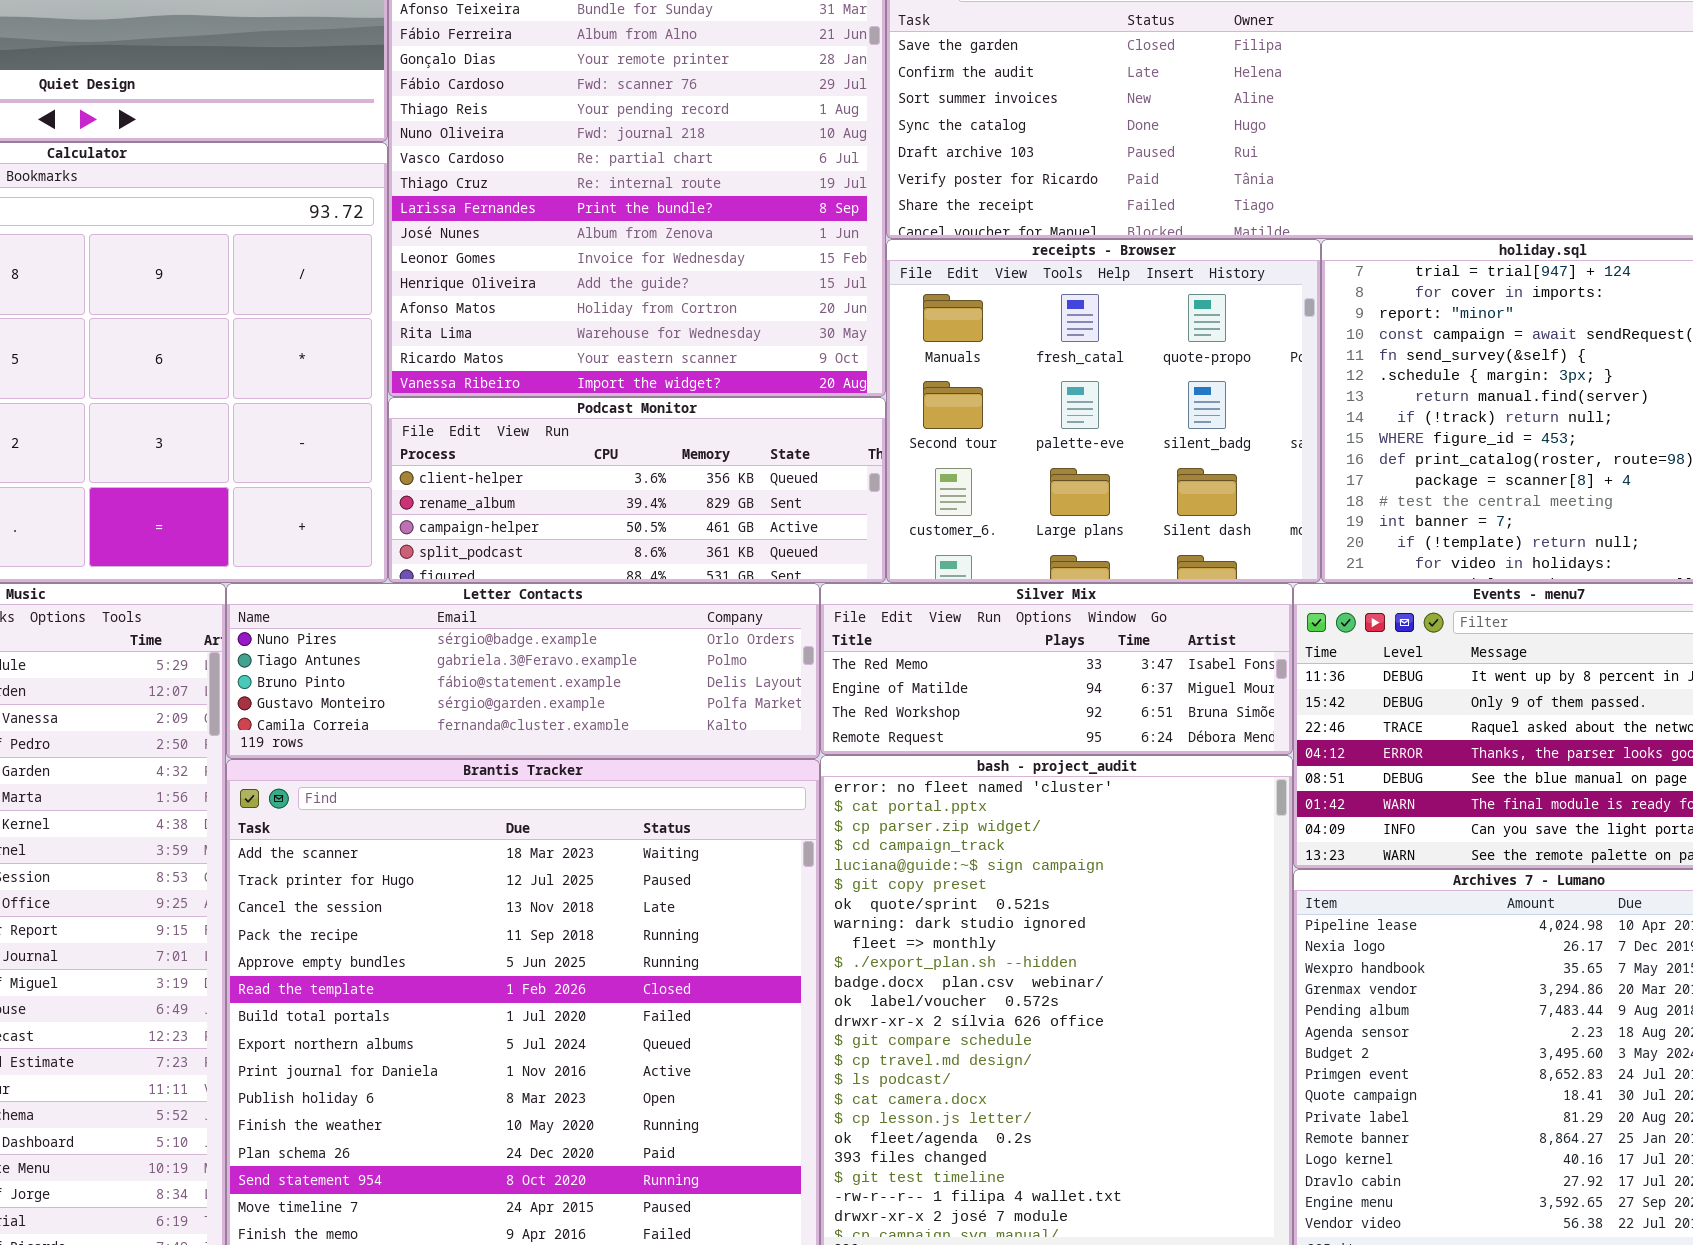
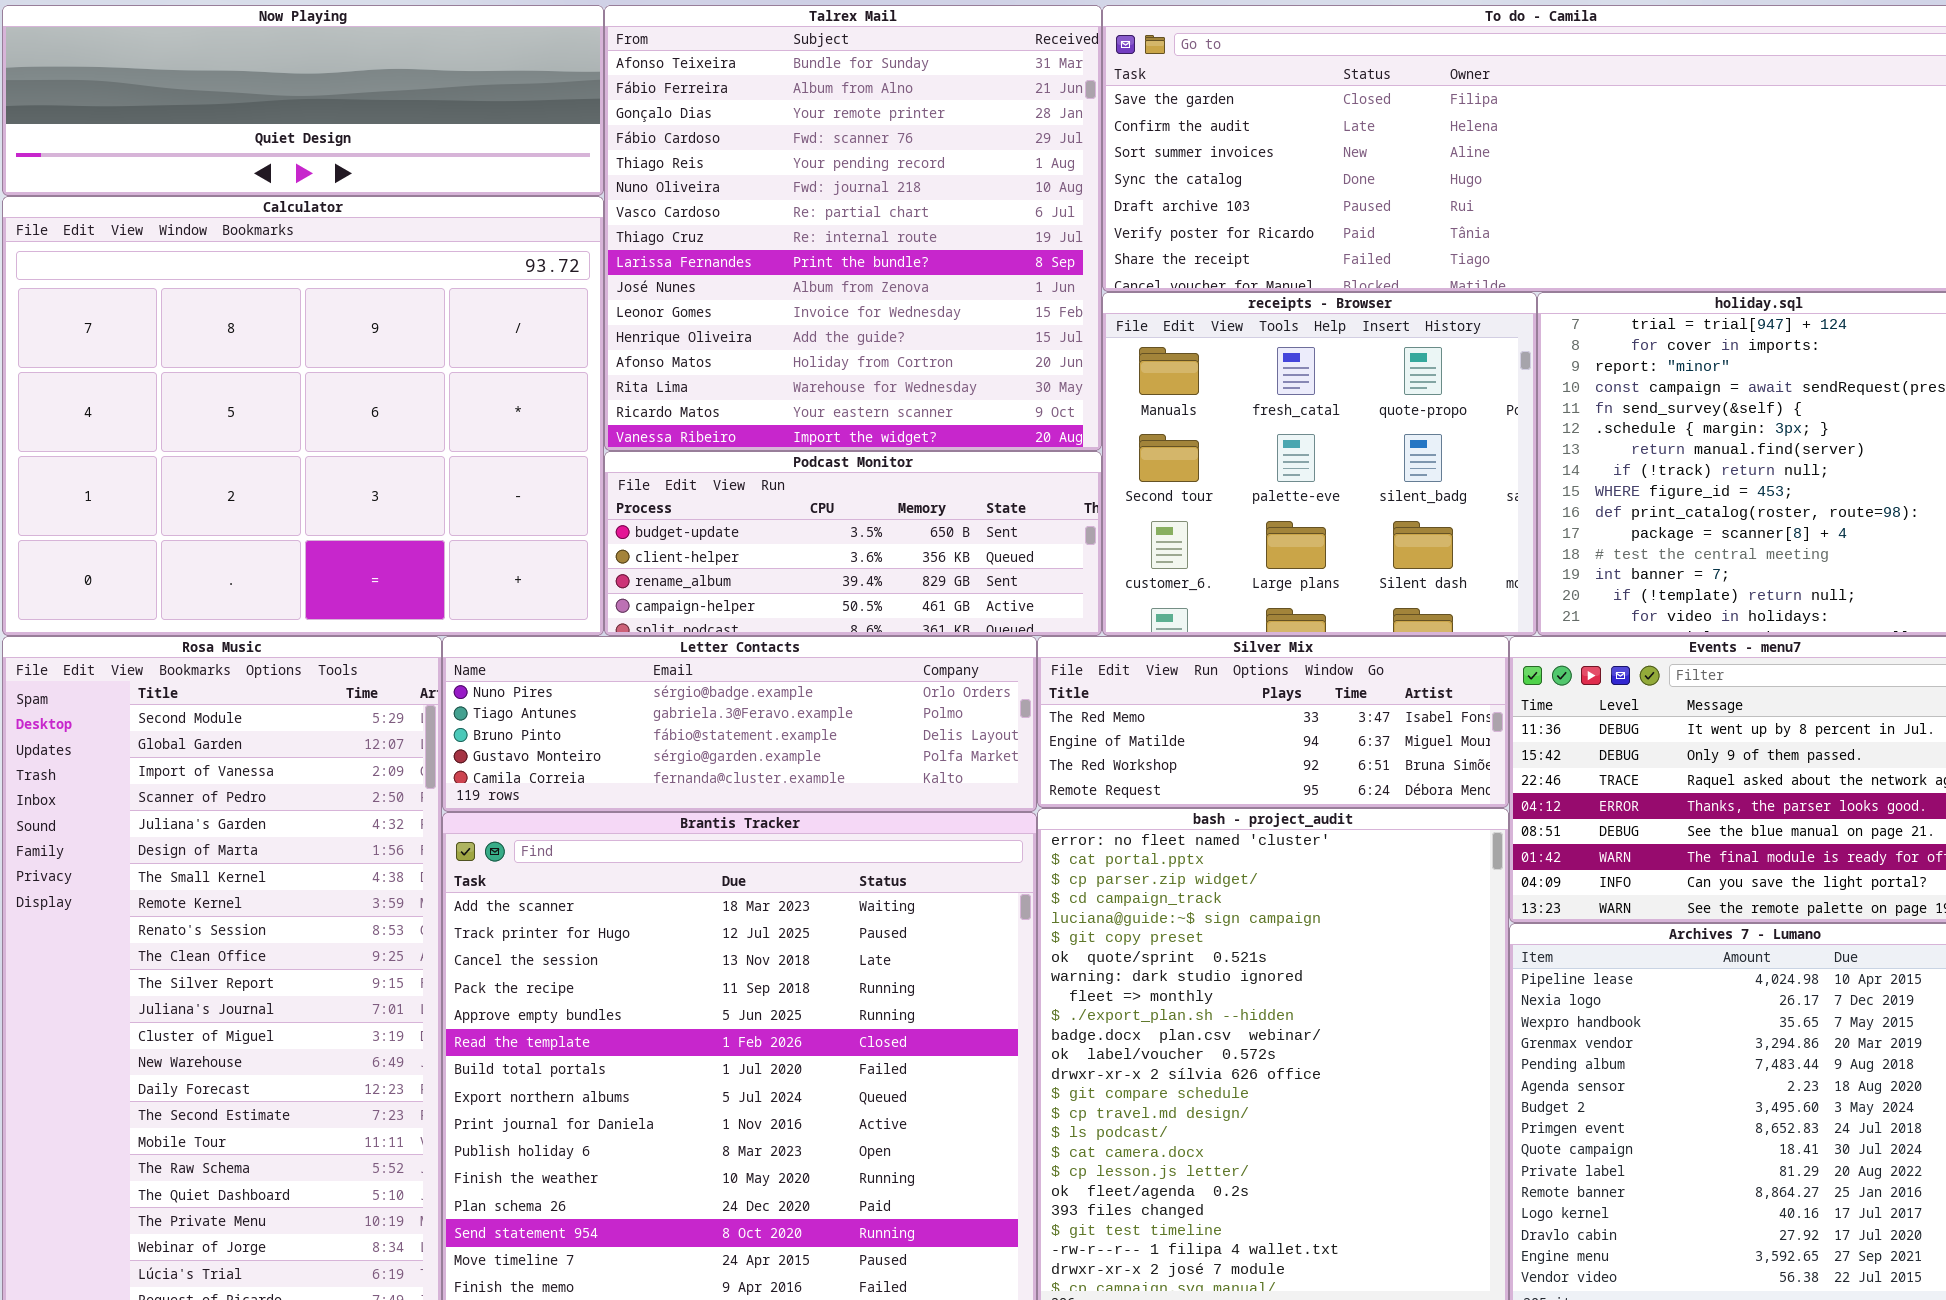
Podcast Monitor: [388,397,886,583] -> [604,451,1102,636], scrolled up 1 row

